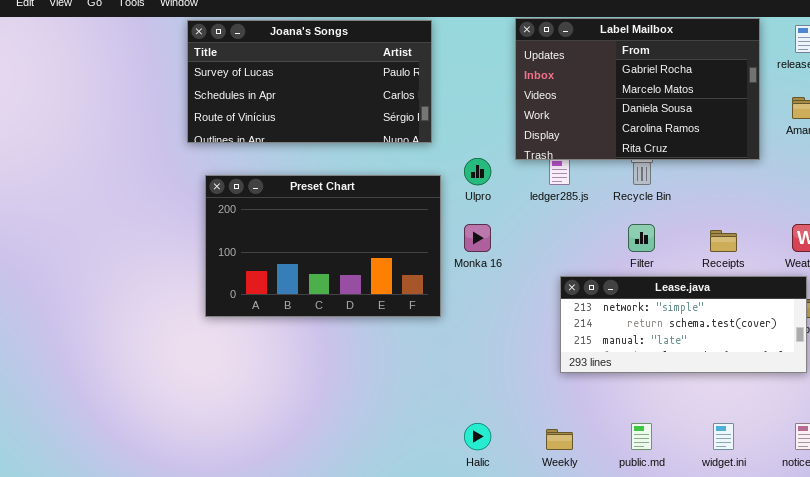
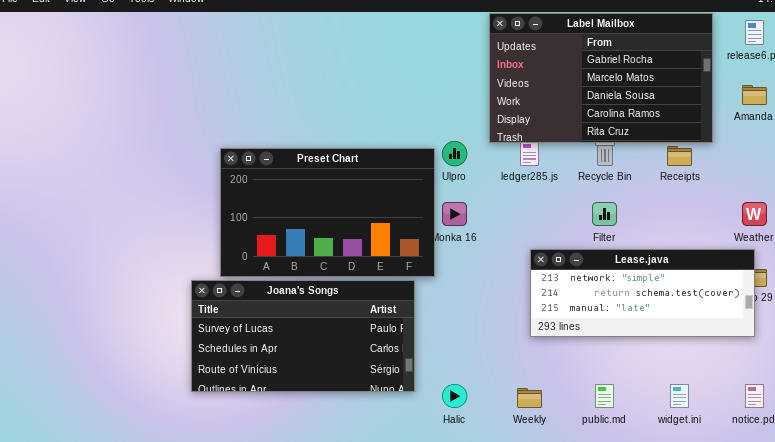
Joana's Songs: [187,20,432,143] -> [191,280,415,392], moved
Preset Chart: [205,175,441,317] -> [220,148,435,277], moved
Receipts: [710,230,737,252] -> [667,146,692,166], moved

